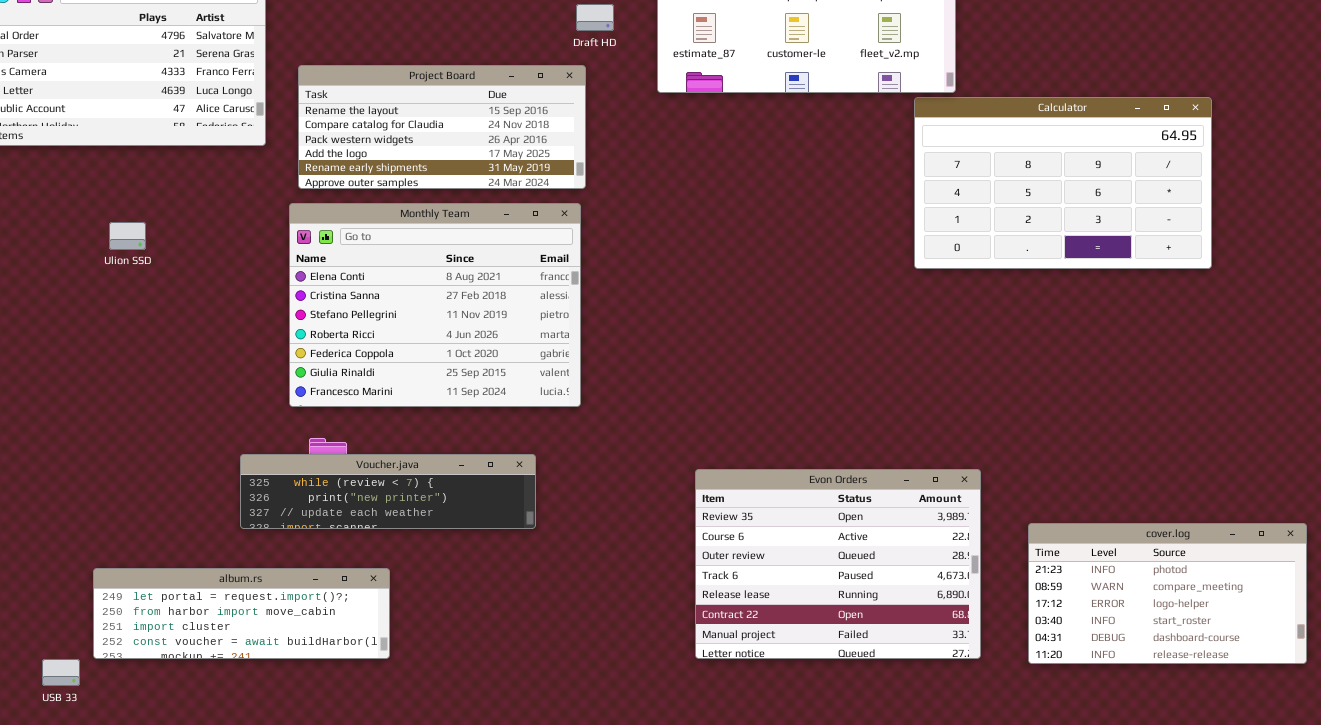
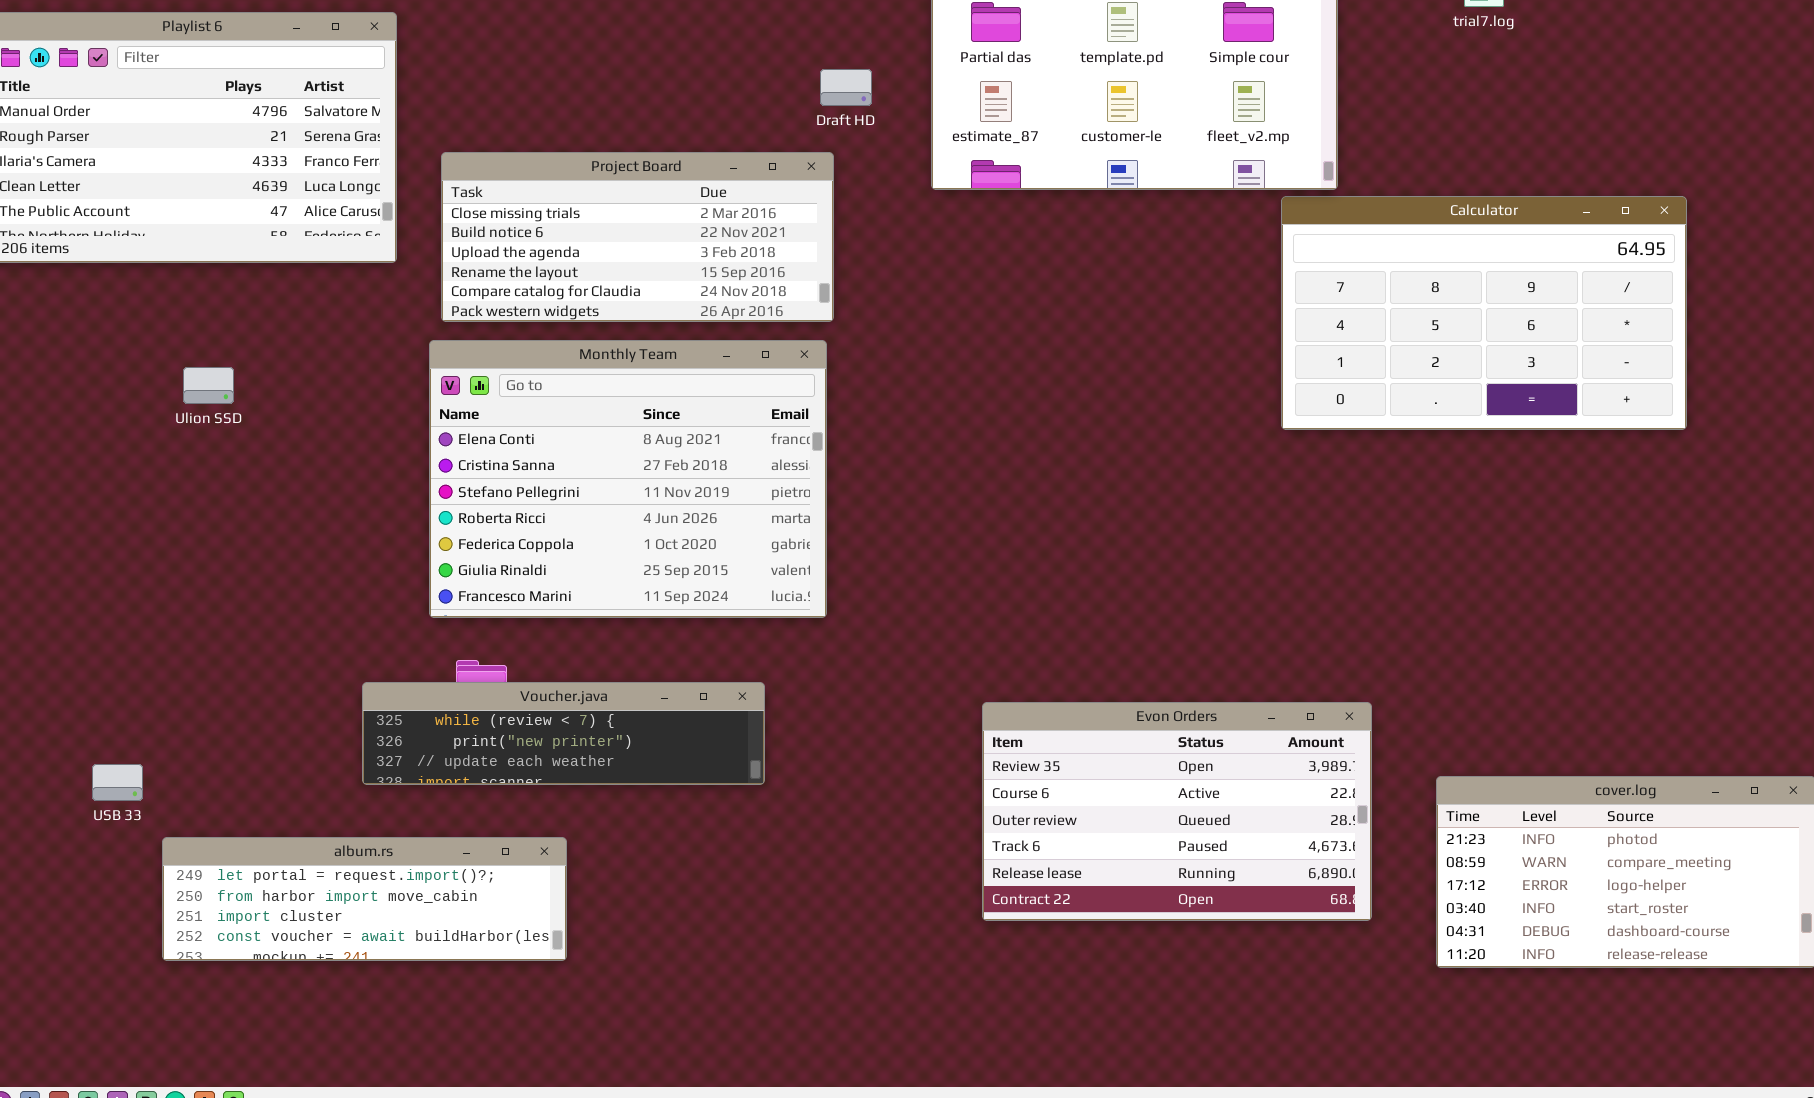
Project Board: [298,65,586,189] -> [441,152,834,322], scrolled up 3 rows
Evon Orders: [695,469,981,659] -> [982,702,1372,921], resized
USB 33: [42,659,80,686] -> [92,764,143,801], moved

